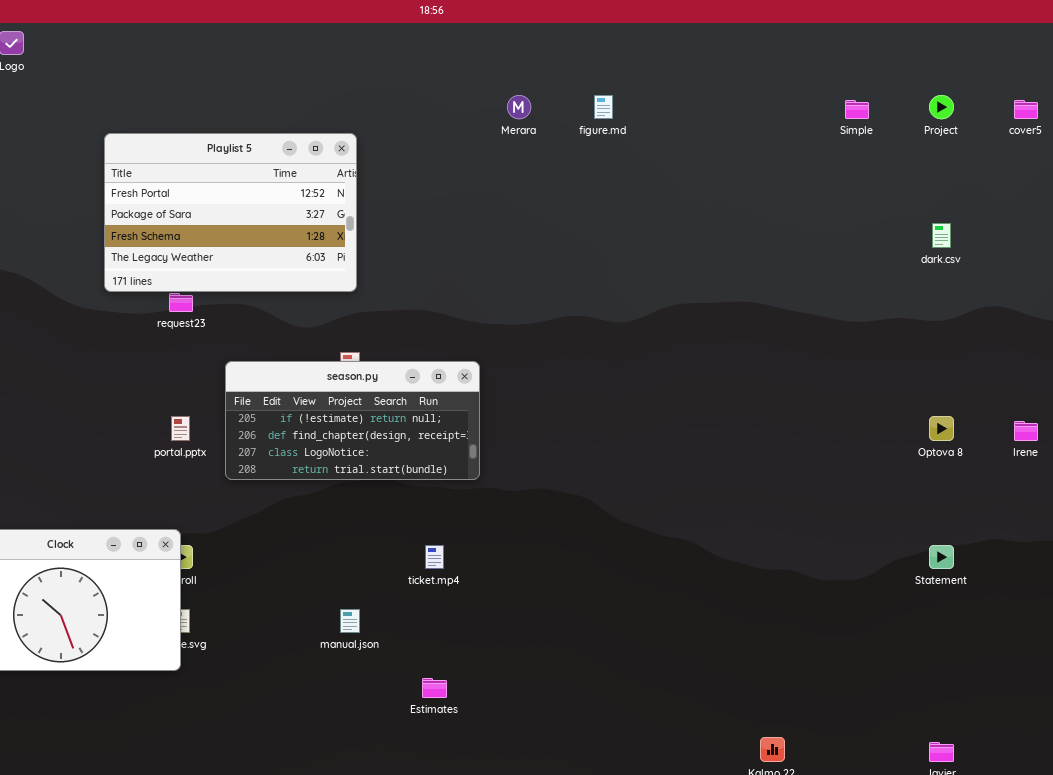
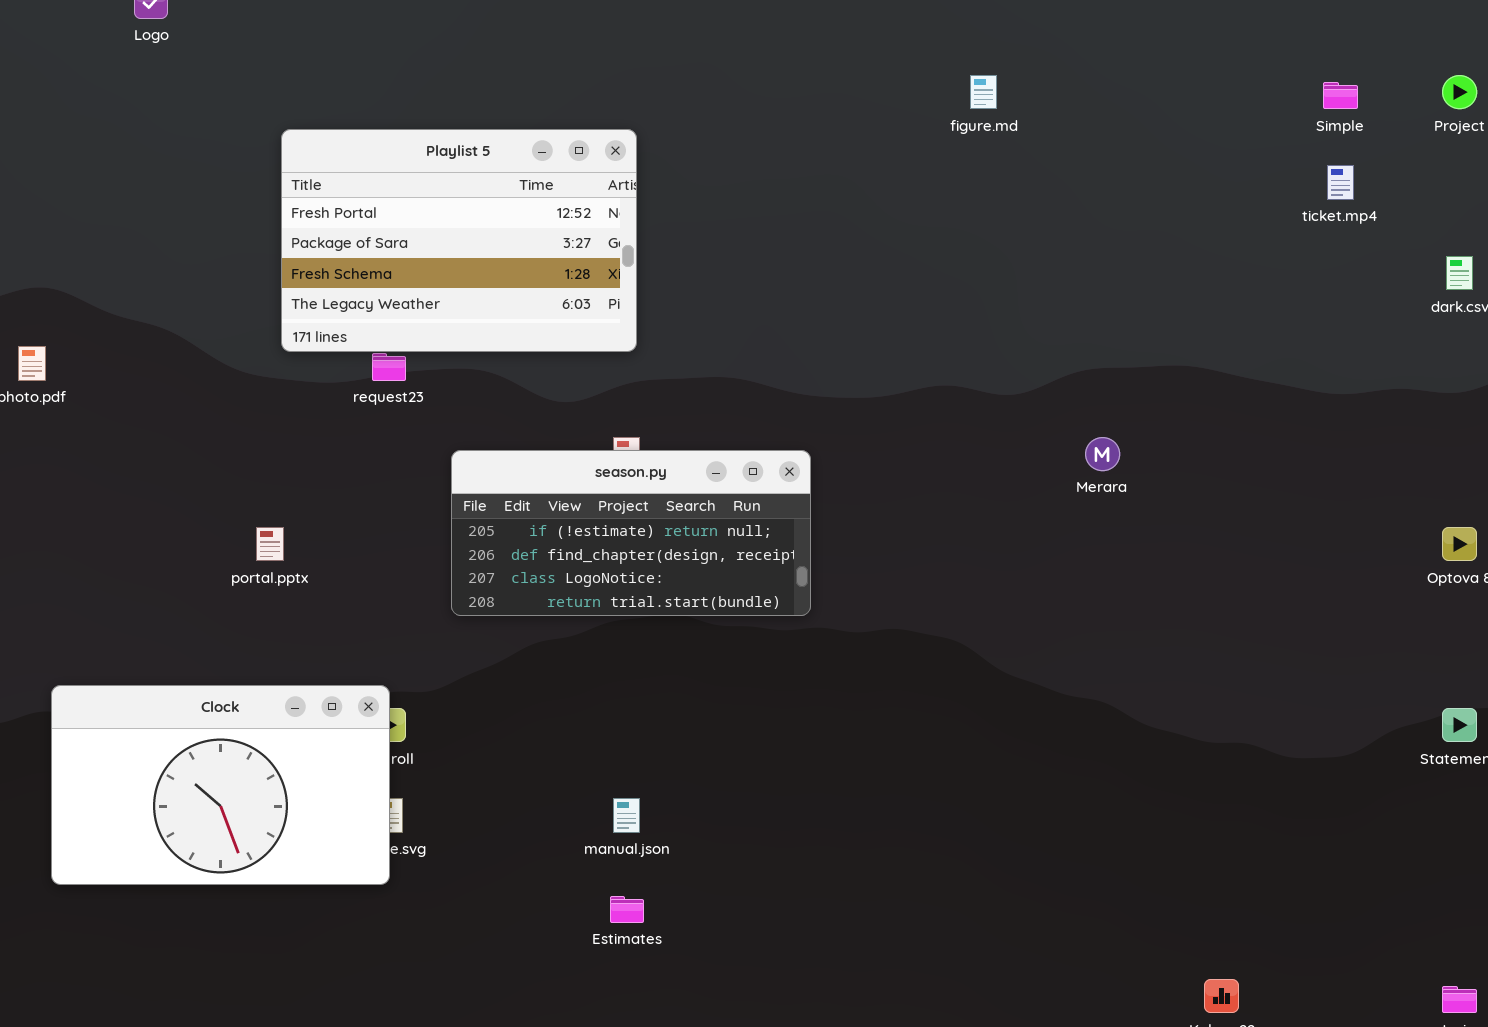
Merara: [507,95,531,119] -> [1085,437,1120,471], moved
portal.pptx: [171,416,190,441] -> [256,527,284,561], moved
ticket.mp4: [425,545,444,569] -> [1327,165,1354,200], moved
Estimates: [422,678,447,698] -> [610,896,644,923], moved

